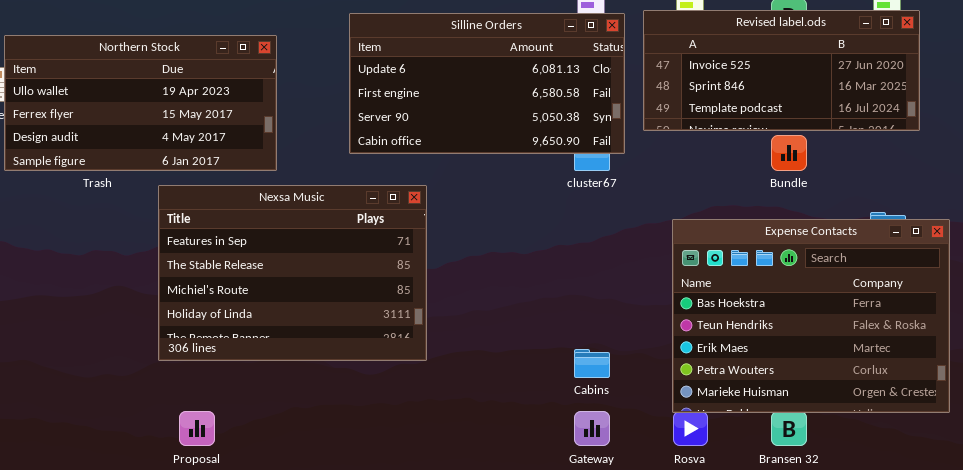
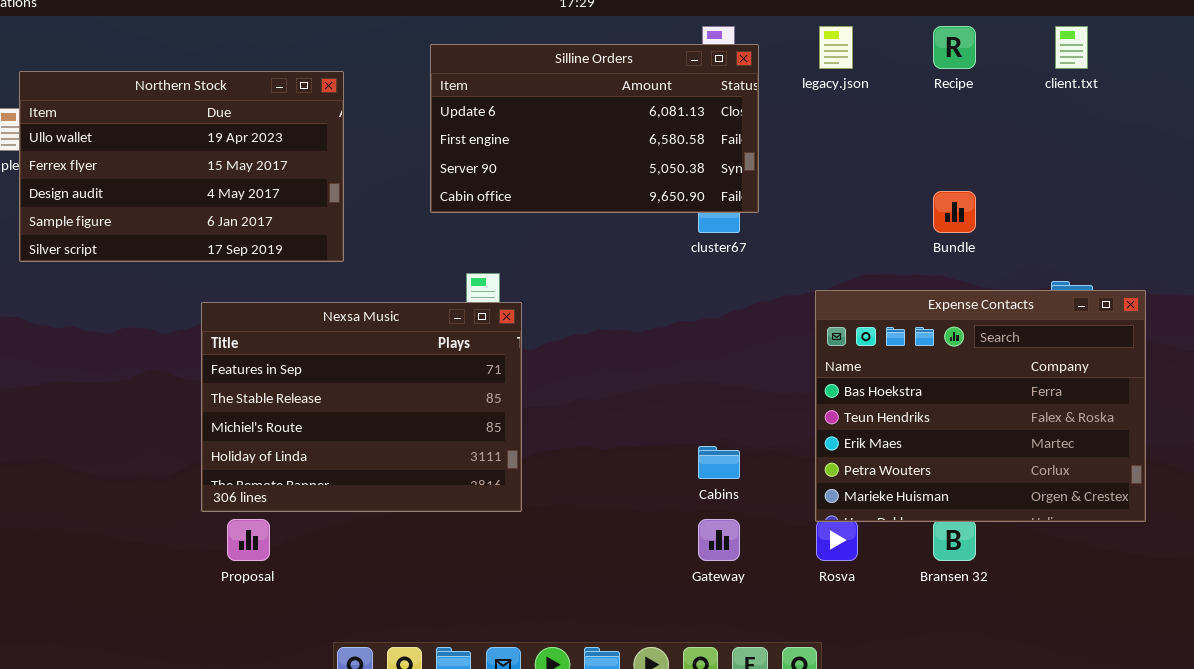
Revised label.ods: [643,10,920,131] -> none, closed
Northern Stock: [4,35,277,171] -> [19,71,344,262], resized
Nexsa Music: [158,185,427,361] -> [201,302,522,512], moved

